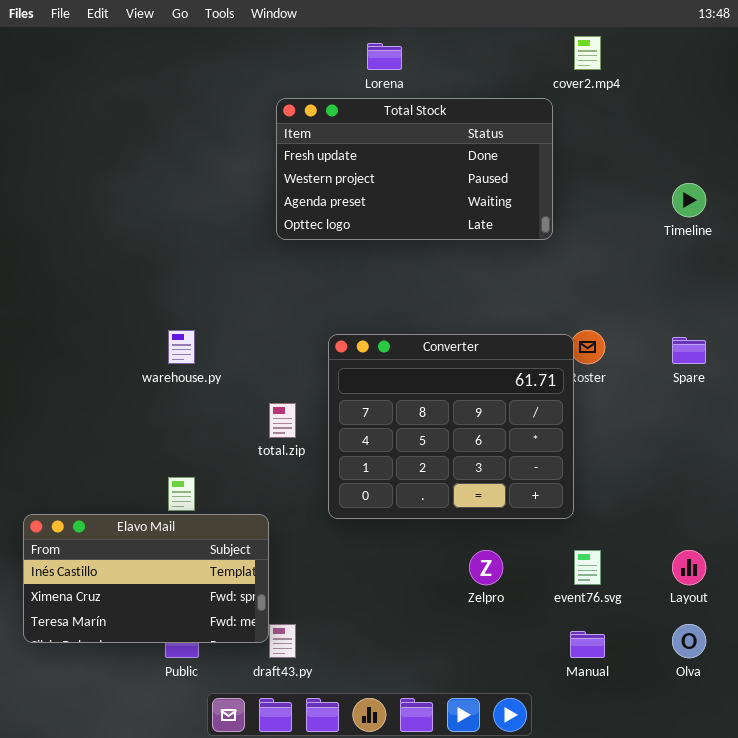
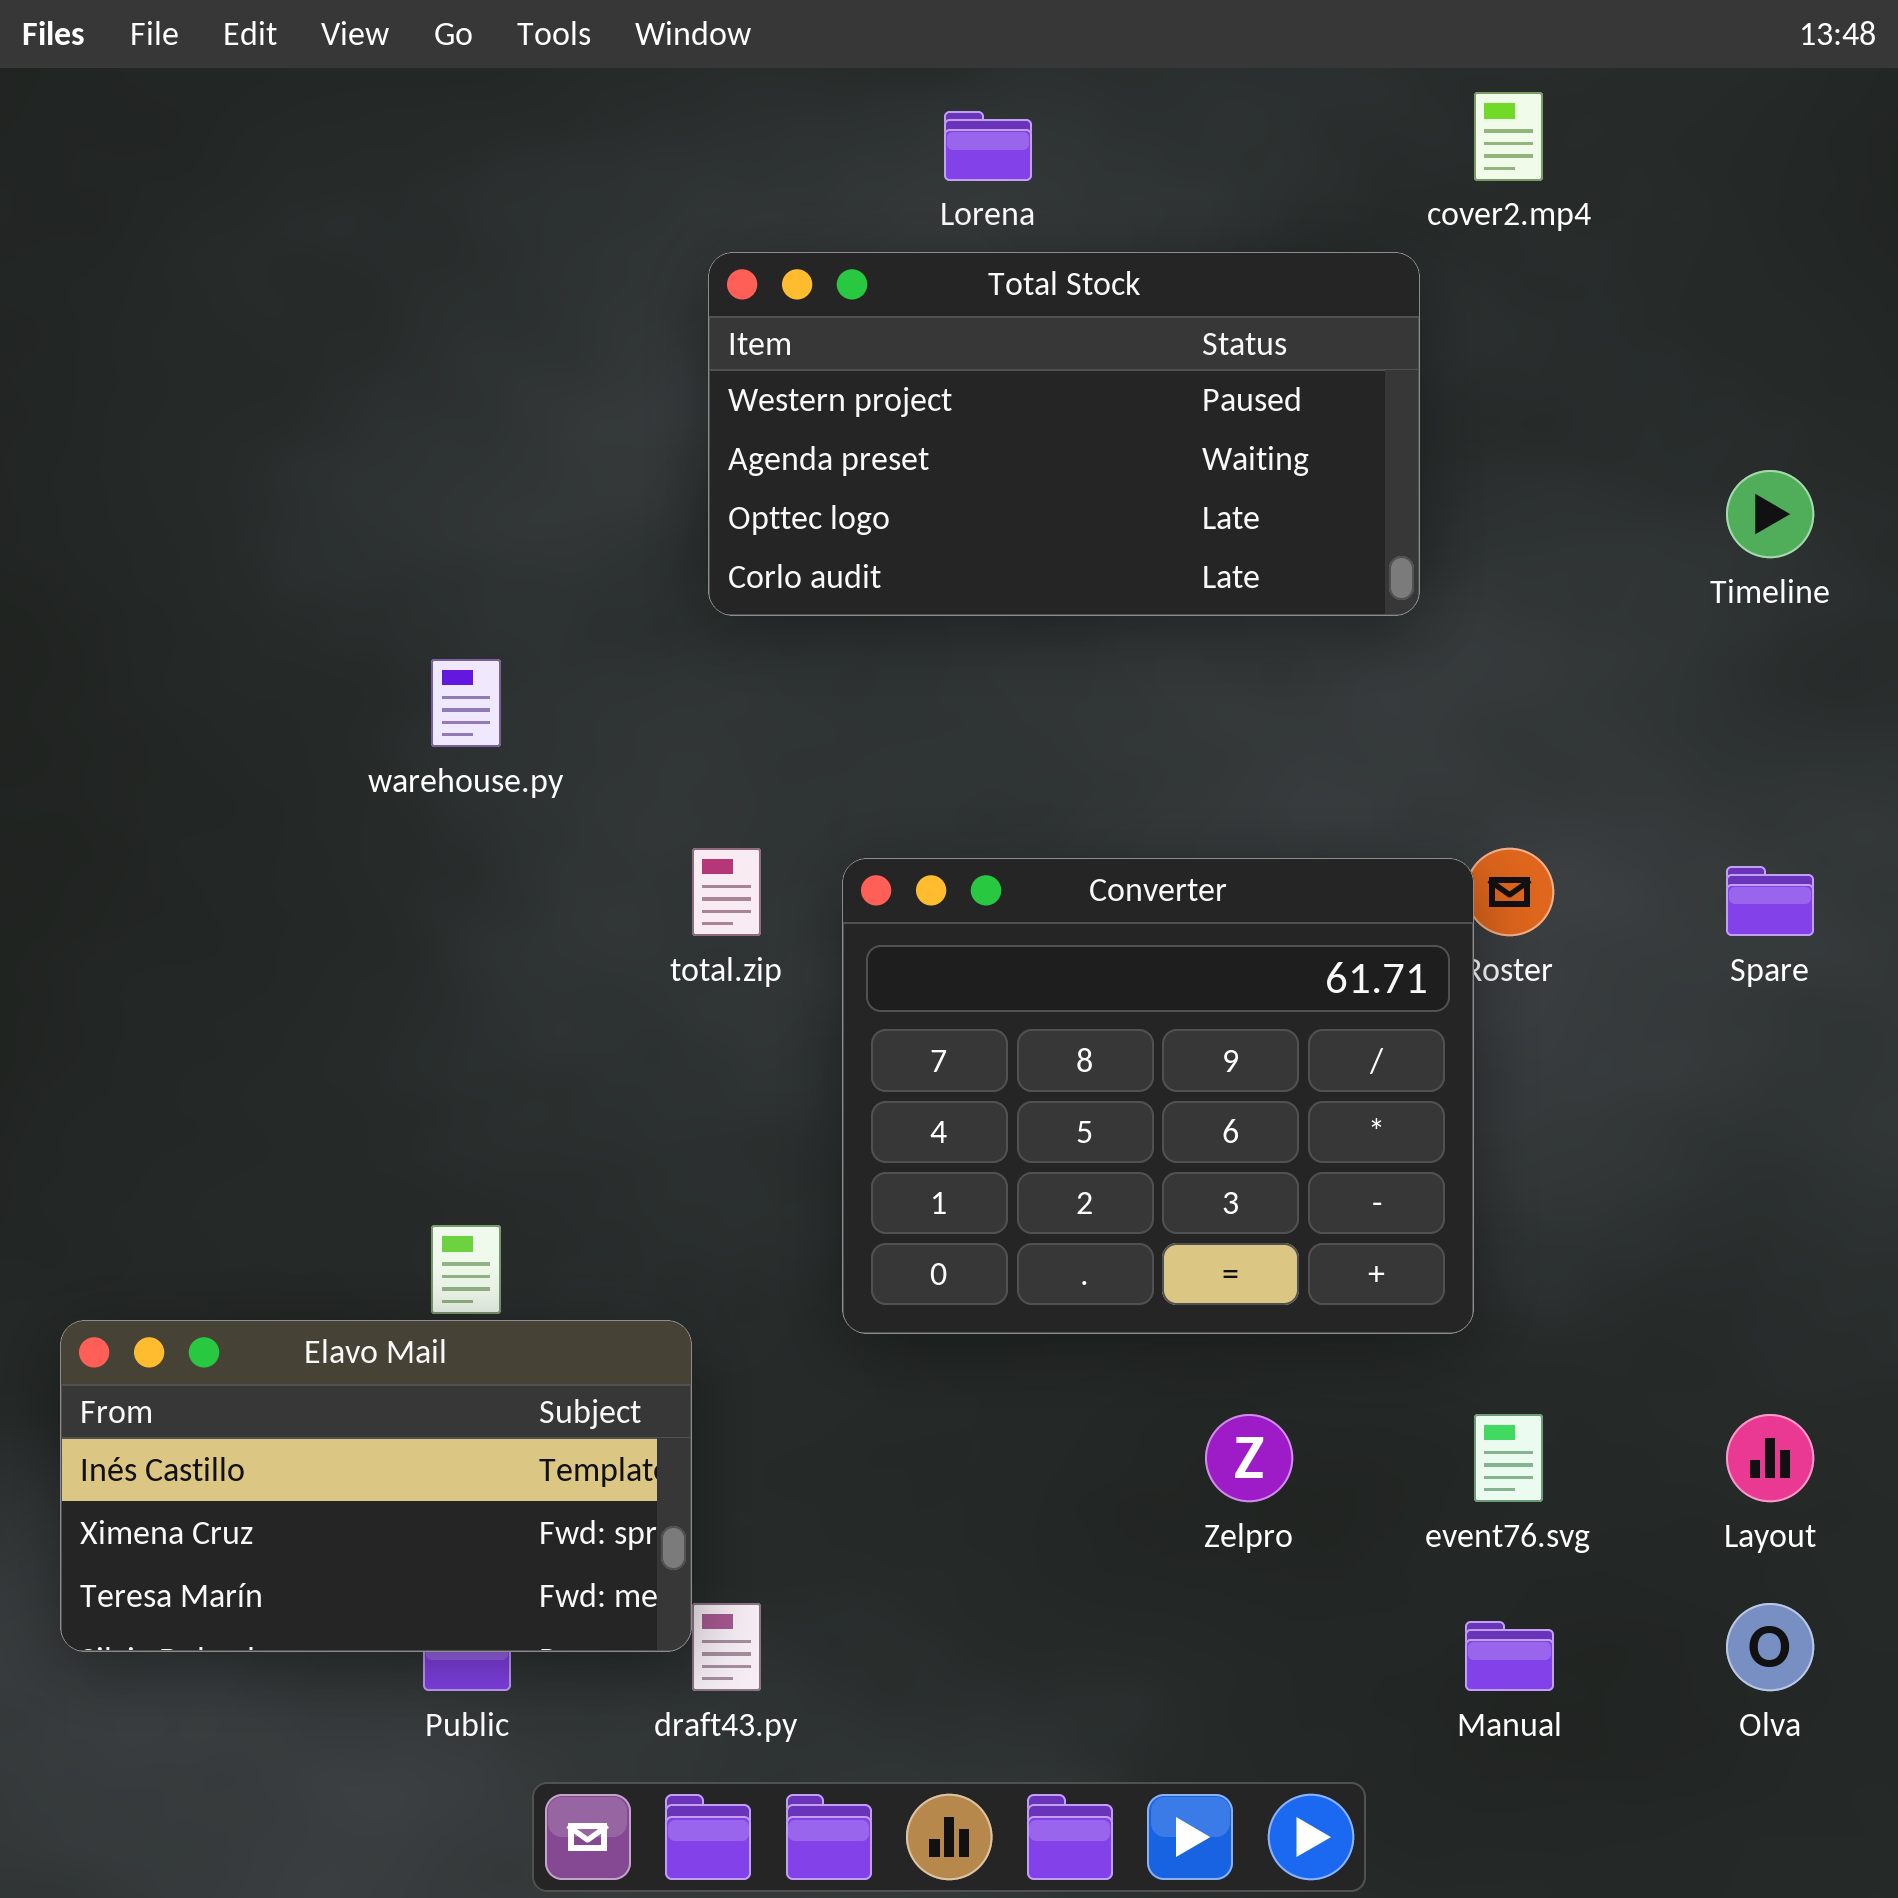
Total Stock: [276,98,553,240] -> [708,252,1420,616], scrolled down 1 row
warehouse.py: [168,330,195,364] -> [431,659,501,747], moved
total.zip: [269,403,296,438] -> [692,848,761,936], moved

